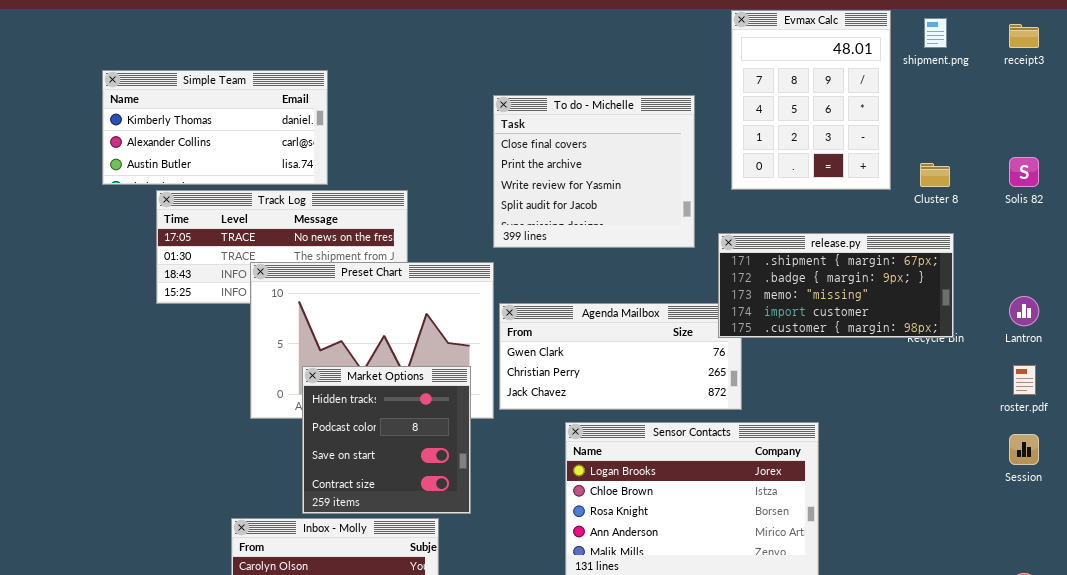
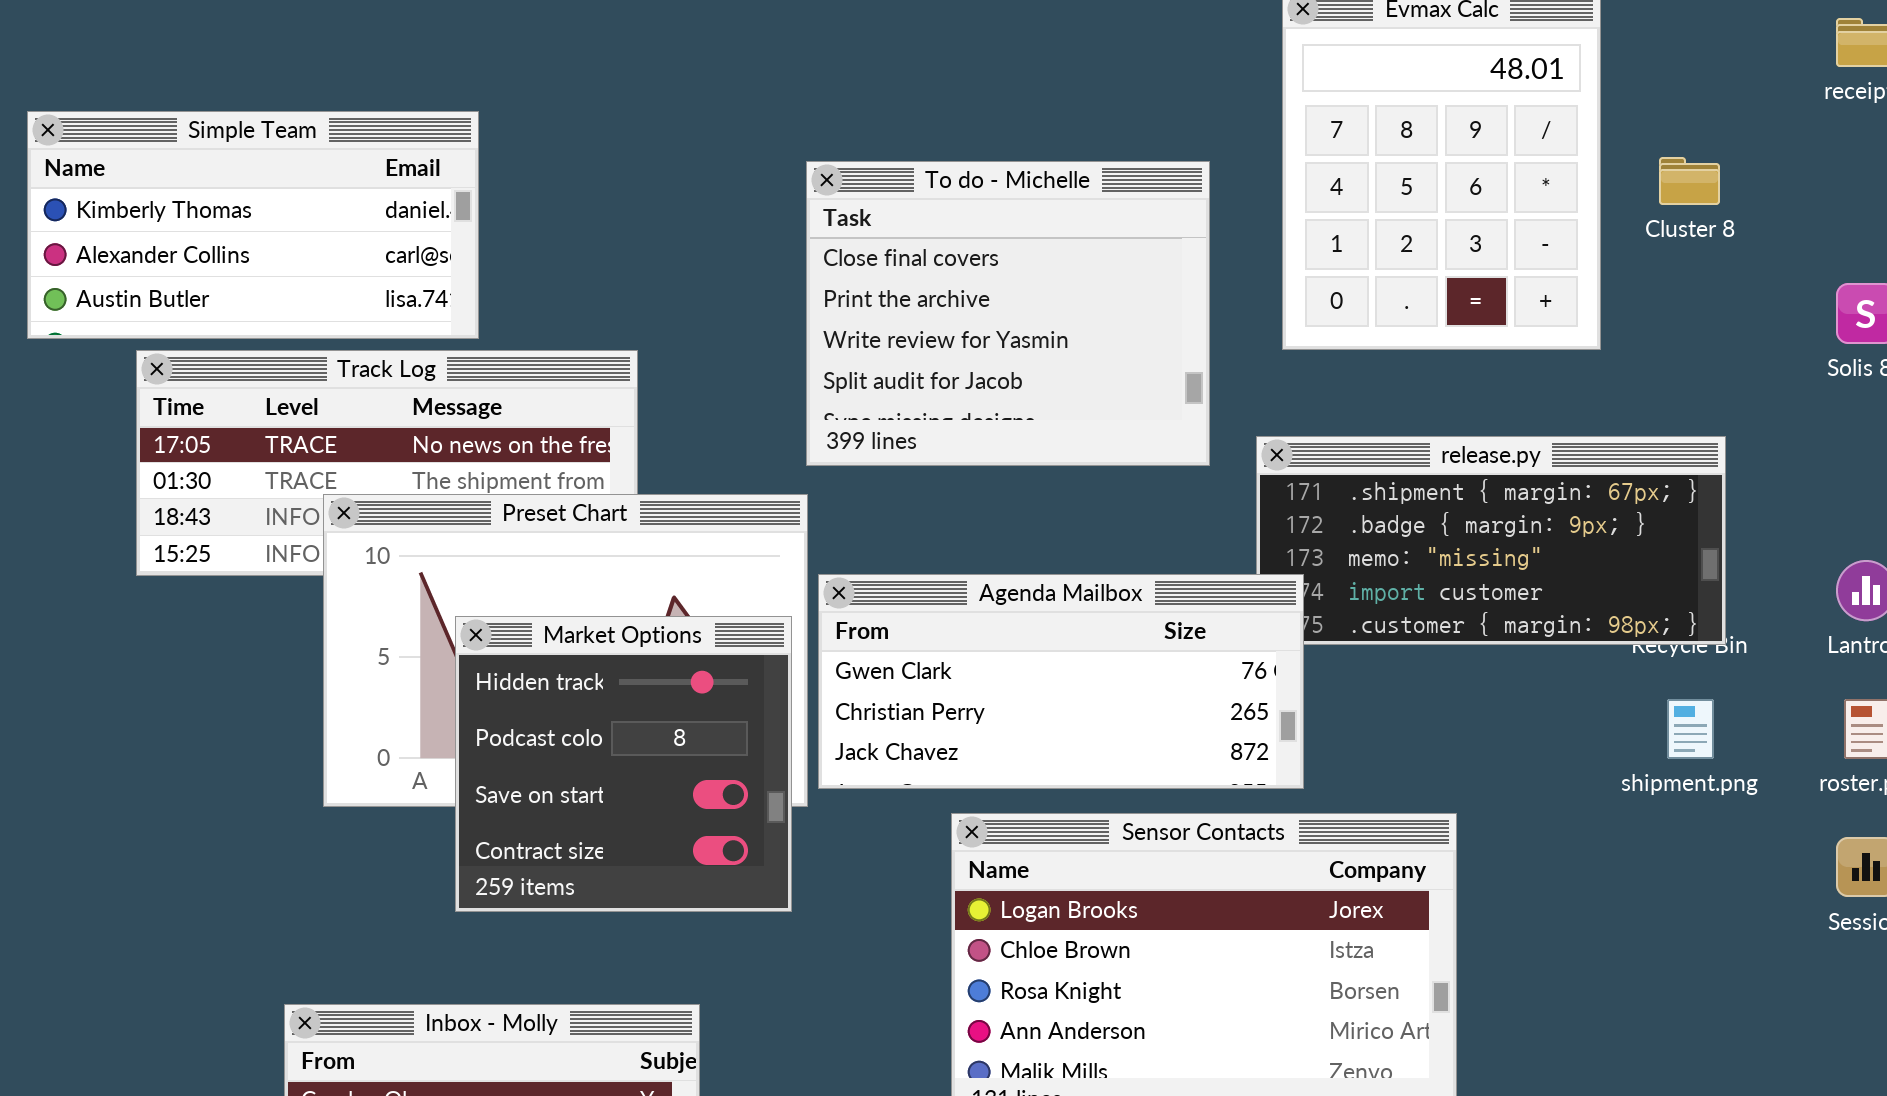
shipment.png: [924,18,947,48] -> [1667,699,1714,759], moved
Cluster 8: [920,163,950,187] -> [1659,157,1720,205], moved
Agenda Mailbox: [499,303,742,410] -> [818,574,1304,789], raised
Market Options: [302,366,471,514] -> [455,616,792,912], moved

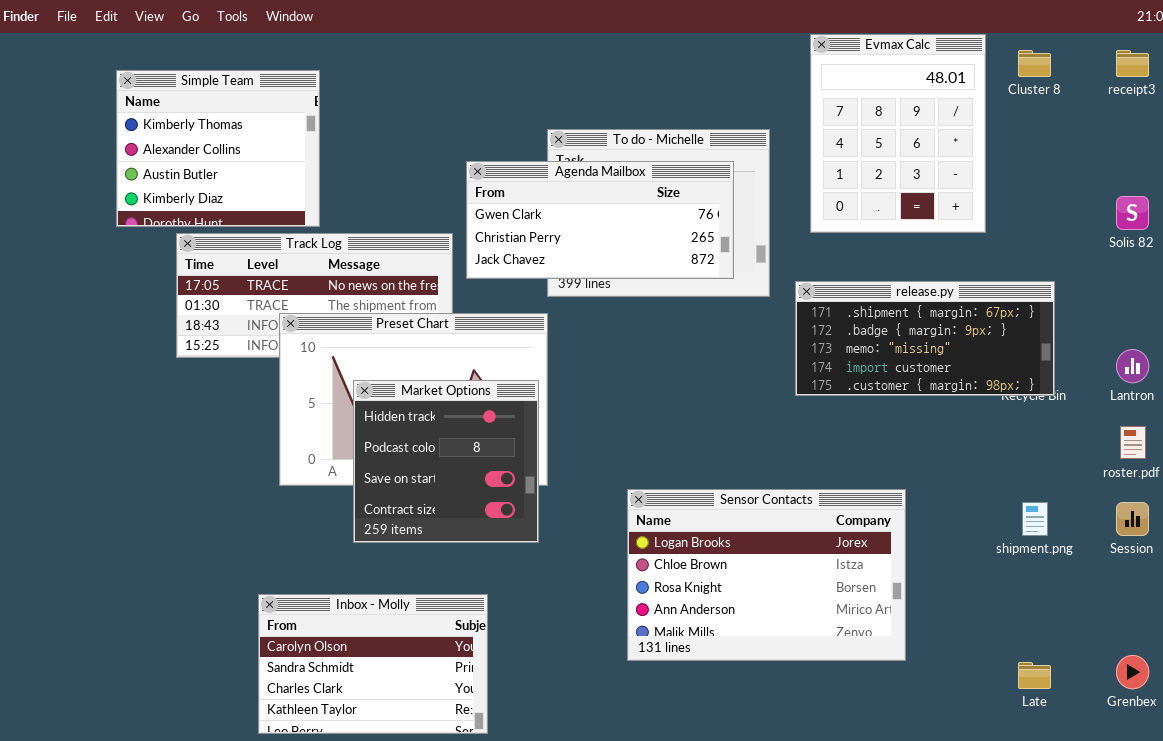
Simple Team: [27,111,479,339] -> [116,70,320,227], resized
Cluster 8: [1659,157,1720,205] -> [1018,50,1051,77], moved
Agenda Mailbox: [818,574,1304,789] -> [466,161,734,279], moved
shipment.png: [1667,699,1714,759] -> [1022,502,1048,536], moved

